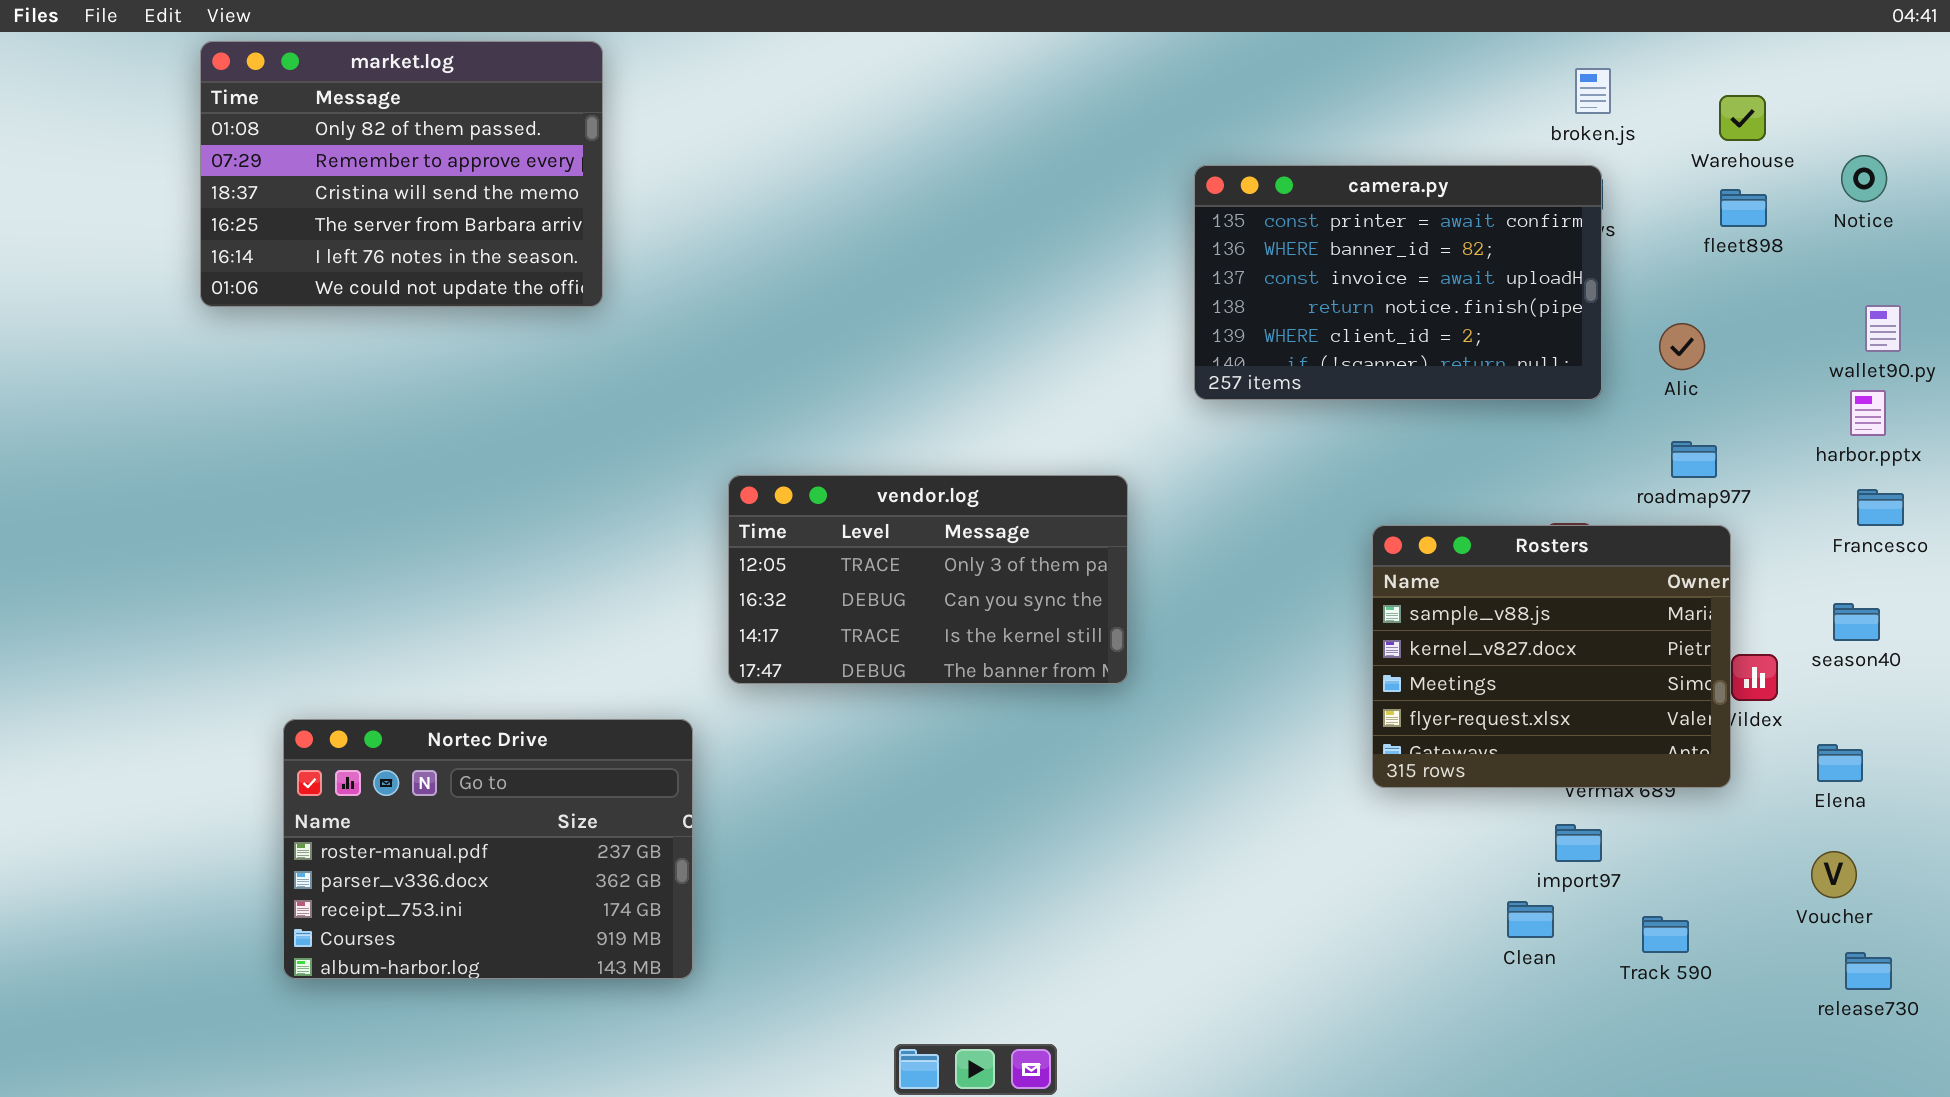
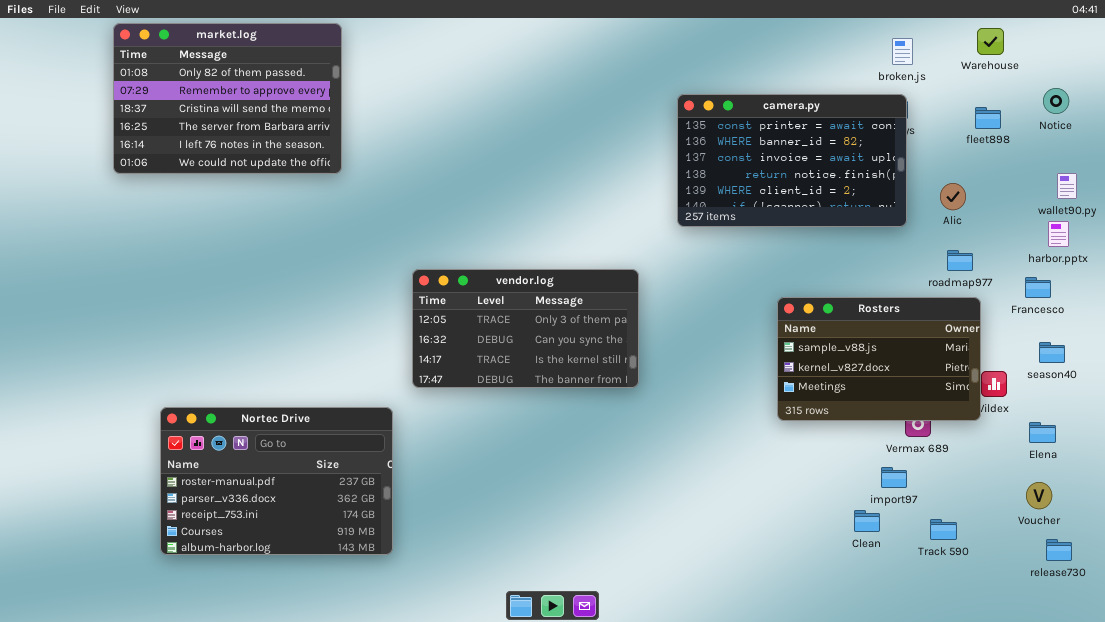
Warehouse: [1719,95,1766,141] -> [977,28,1004,55], moved
Francesco: [1857,489,1904,526] -> [1025,277,1051,298], moved
Rosters: [1372,525,1731,788] -> [777,297,981,421], resized

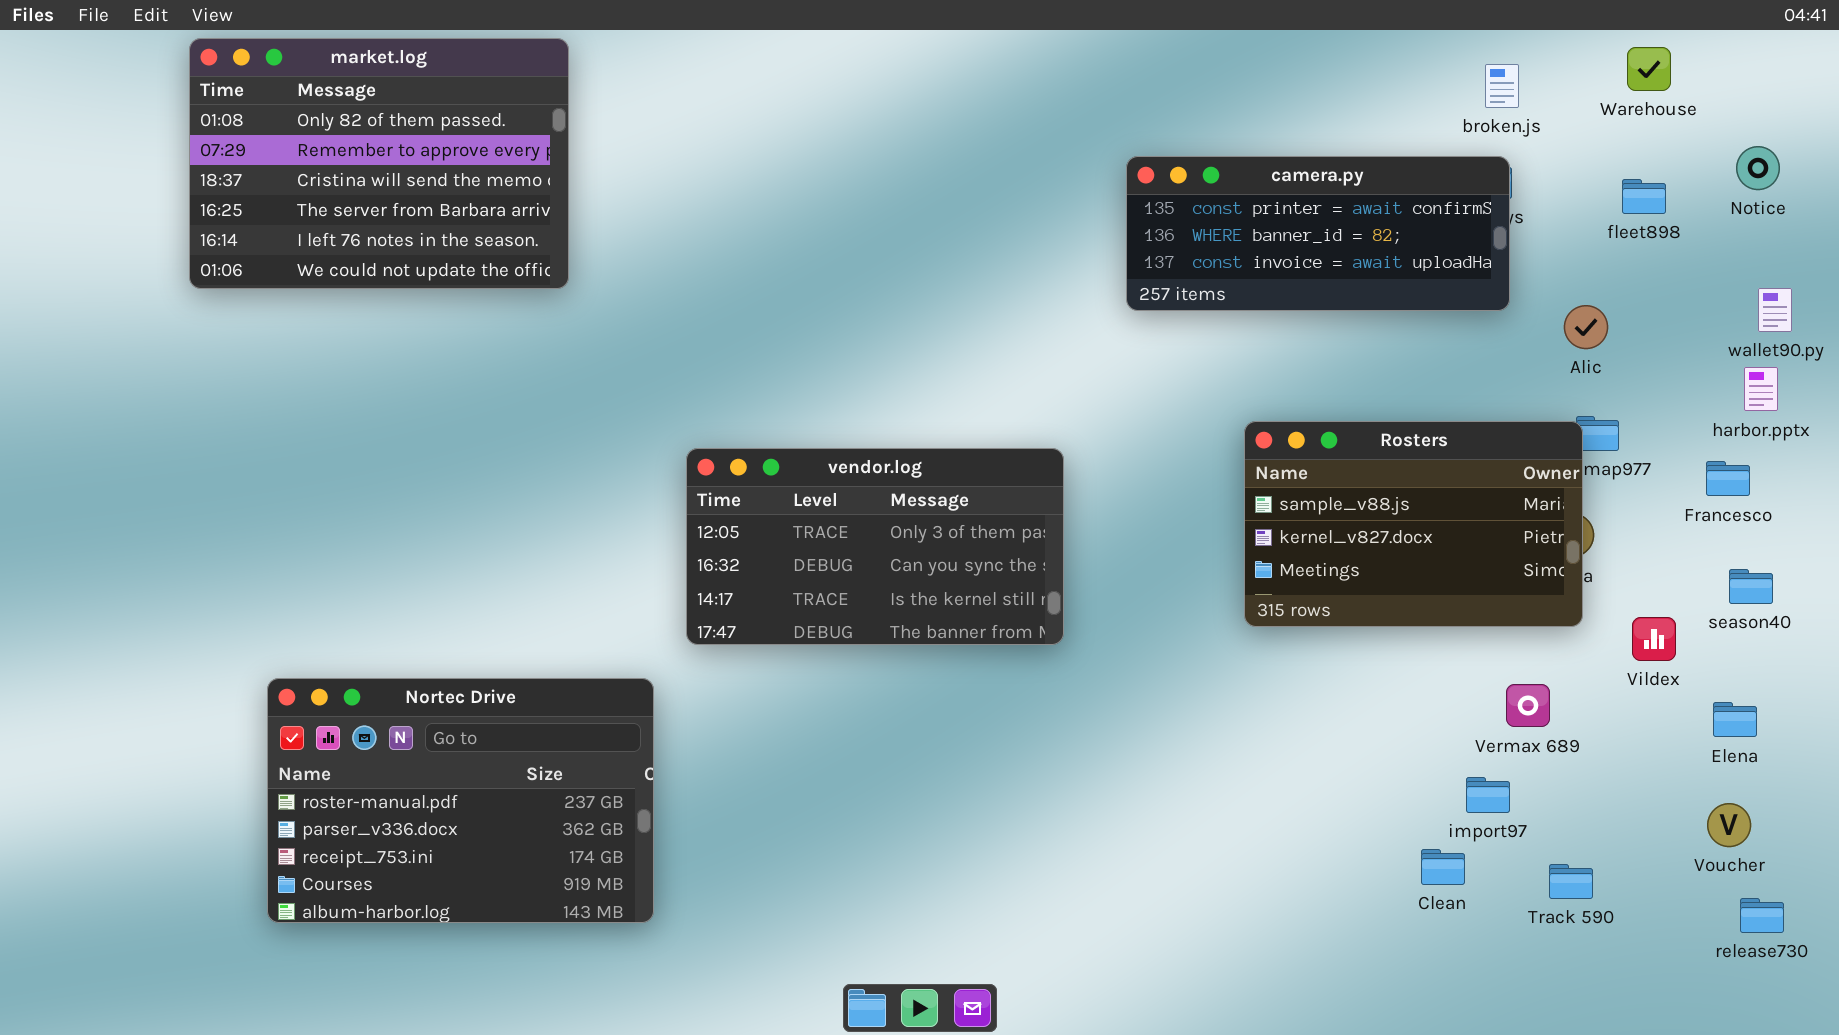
camera.py: [677,94,907,227] -> [1126,156,1510,311], resized
Rosters: [777,297,981,421] -> [1244,421,1583,627], moved

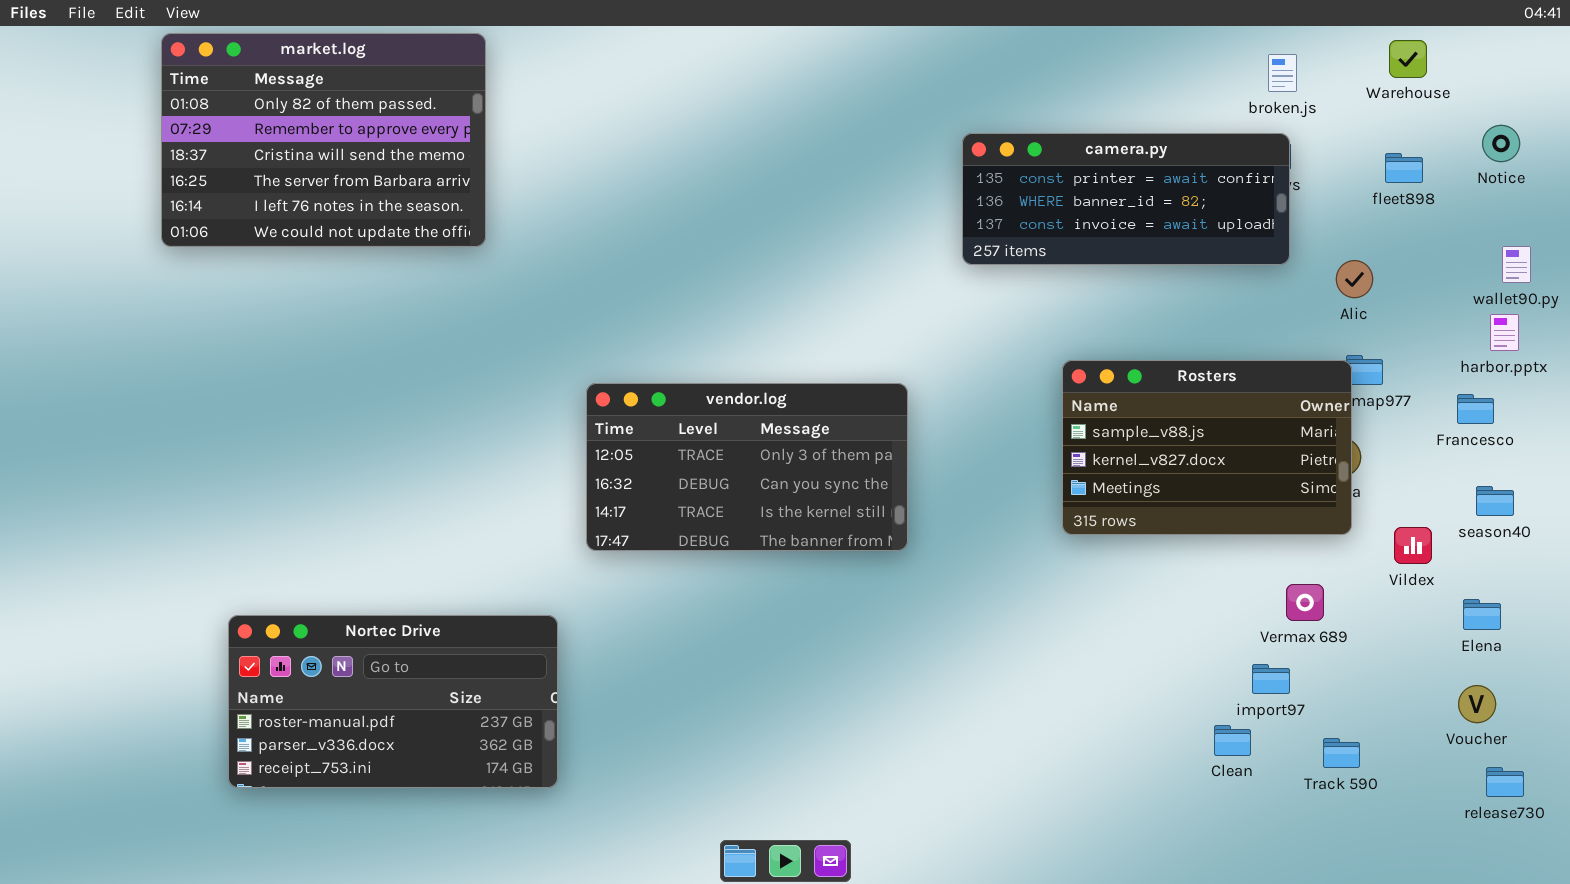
Nortec Drive: [267,678,654,923] -> [228,615,558,788], resized

